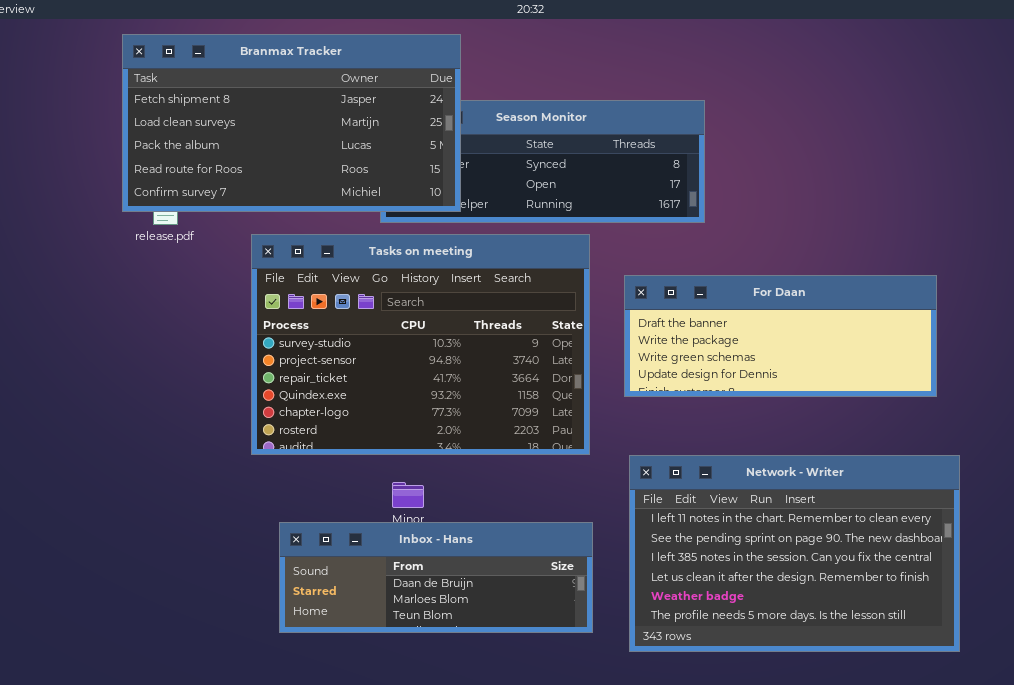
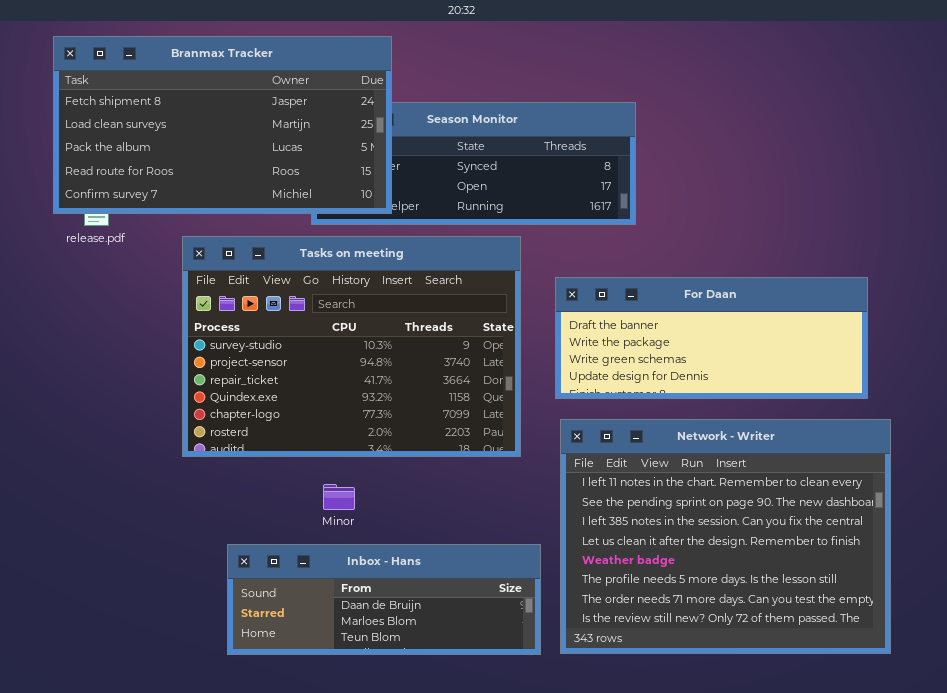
Network - Writer: [629,455,960,652] -> [560,419,891,654], resized
Inbox - Hans: [279,522,593,633] -> [227,544,541,655], moved

